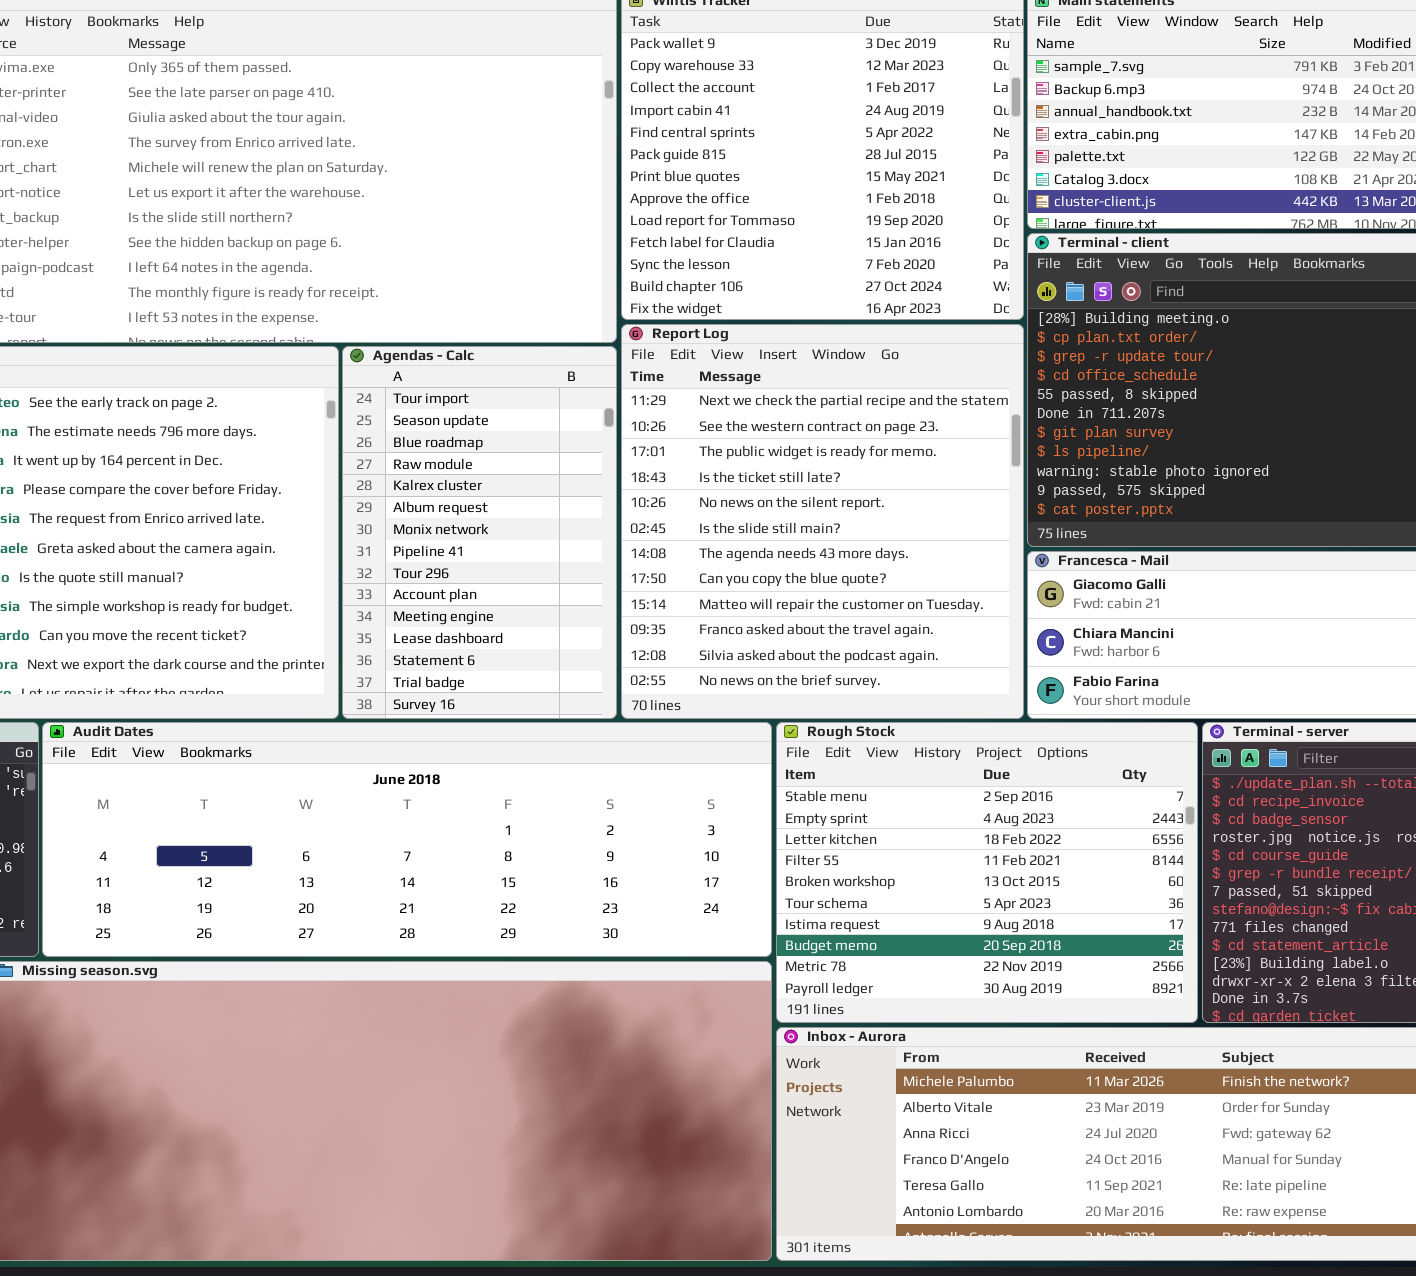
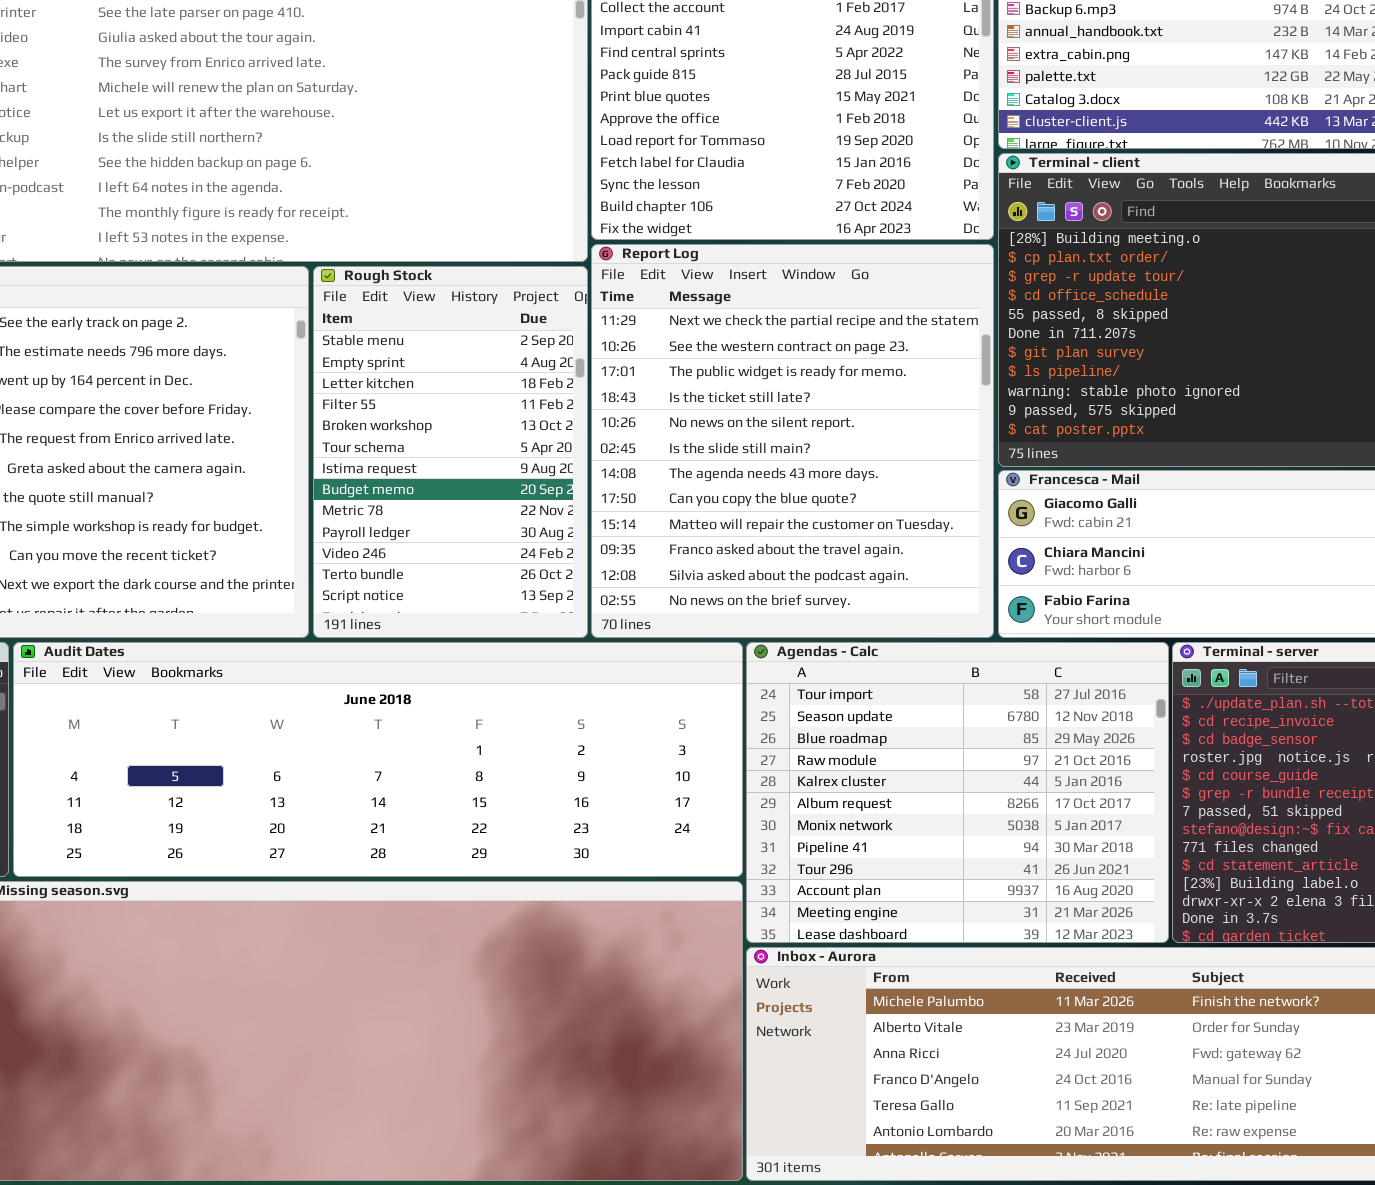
Agendas - Calc: [342,346,617,719] -> [746,642,1169,943], moved, resized
Rough Stock: [776,722,1198,1023] -> [313,266,588,638], moved, resized

